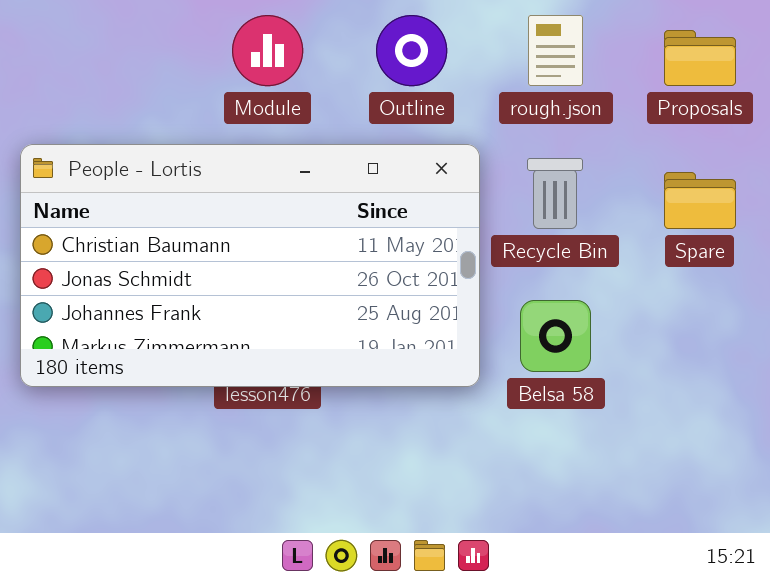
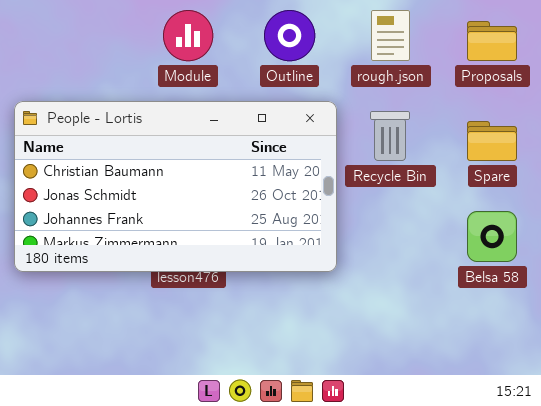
Belsa 58: [520,300,591,372] -> [467,211,517,262], moved

